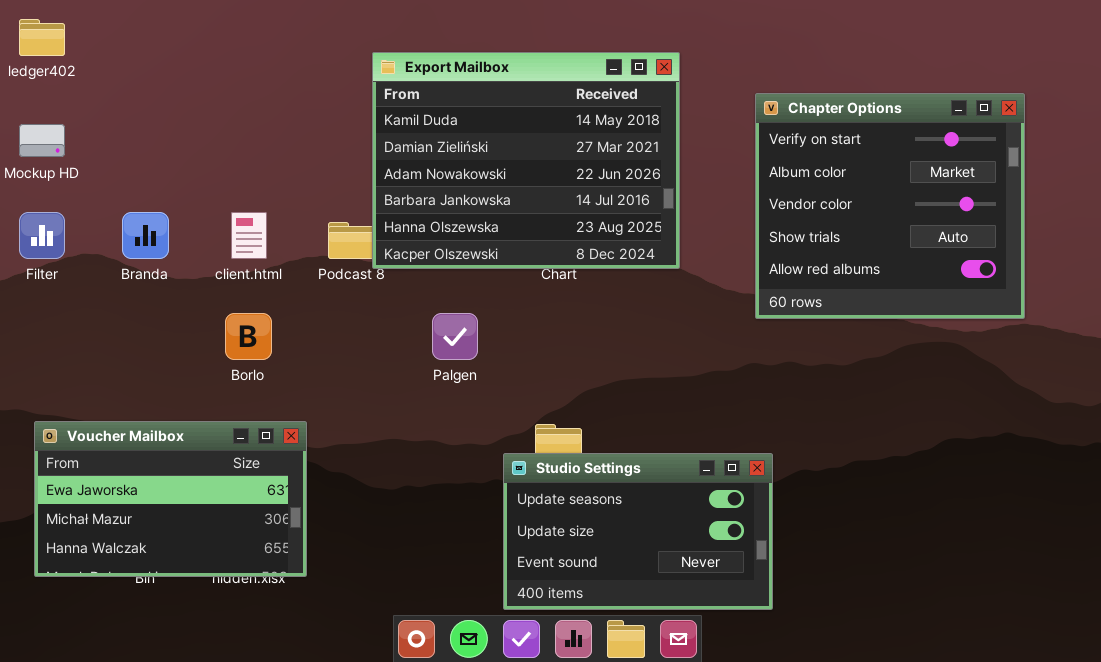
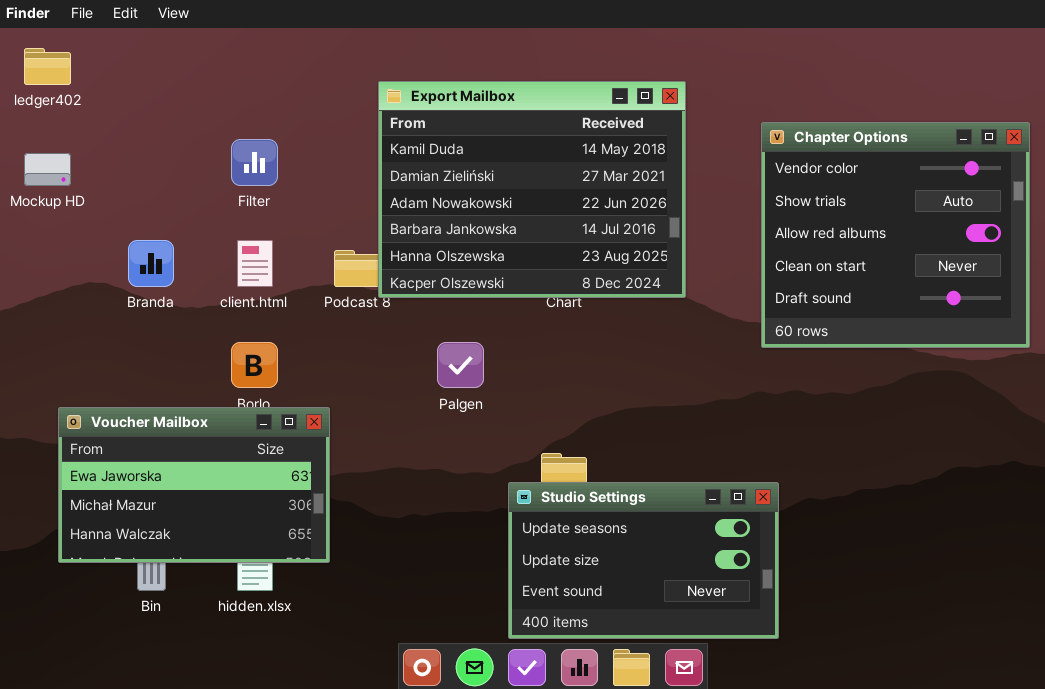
Chapter Options: [755,93,1025,319] -> [761,122,1030,348], scrolled down 2 rows
Filter: [19,212,65,259] -> [231,139,278,186], moved
Voucher Mailbox: [34,421,307,577] -> [58,407,330,563], moved

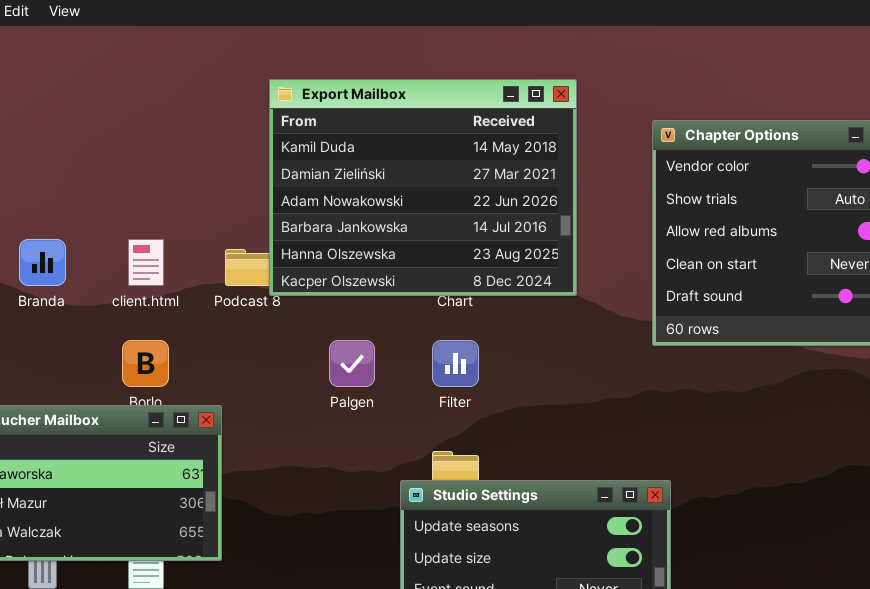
Filter: [231,139,278,186] -> [432,340,479,387], moved

